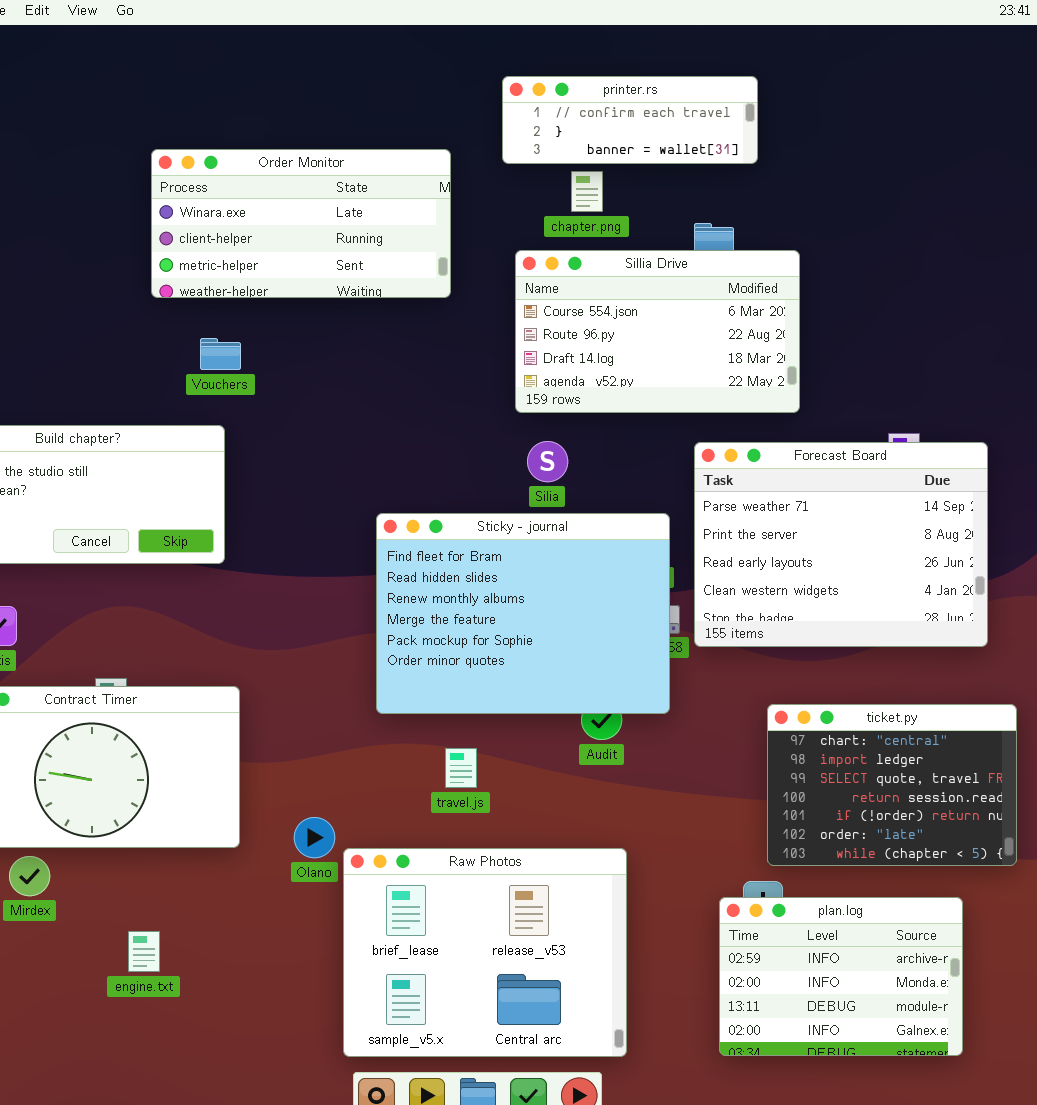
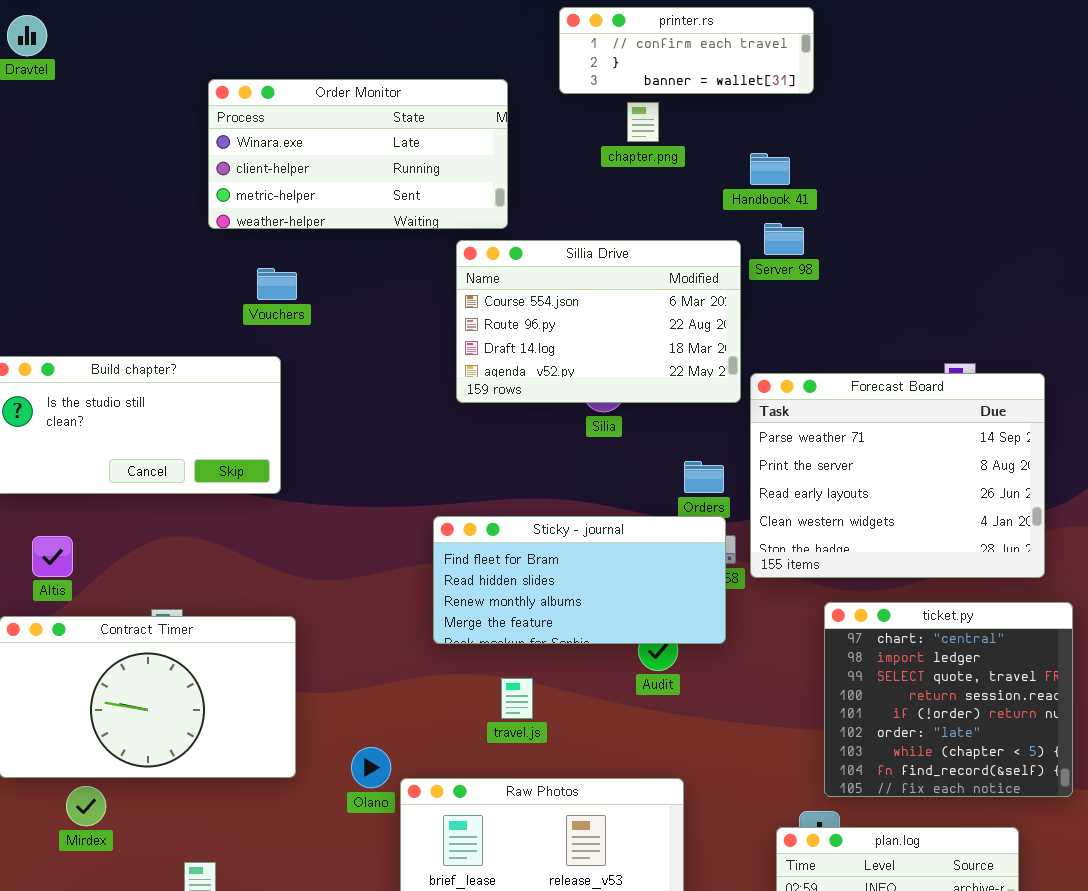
Sillia Drive: [515,250,800,413] -> [456,240,741,403], moved
Sticky - journal: [376,513,670,714] -> [433,516,726,644], resized
ticket.py: [767,704,1017,866] -> [824,602,1073,797], resized

